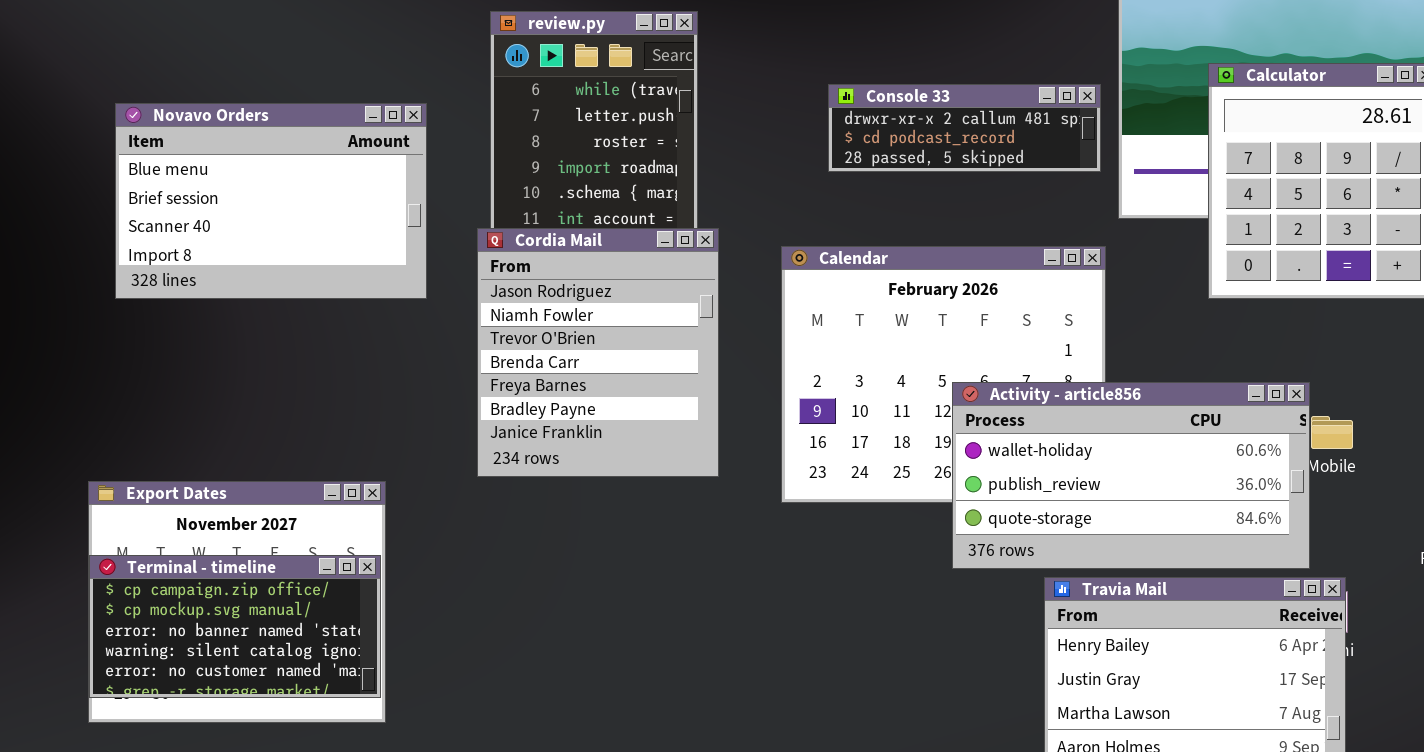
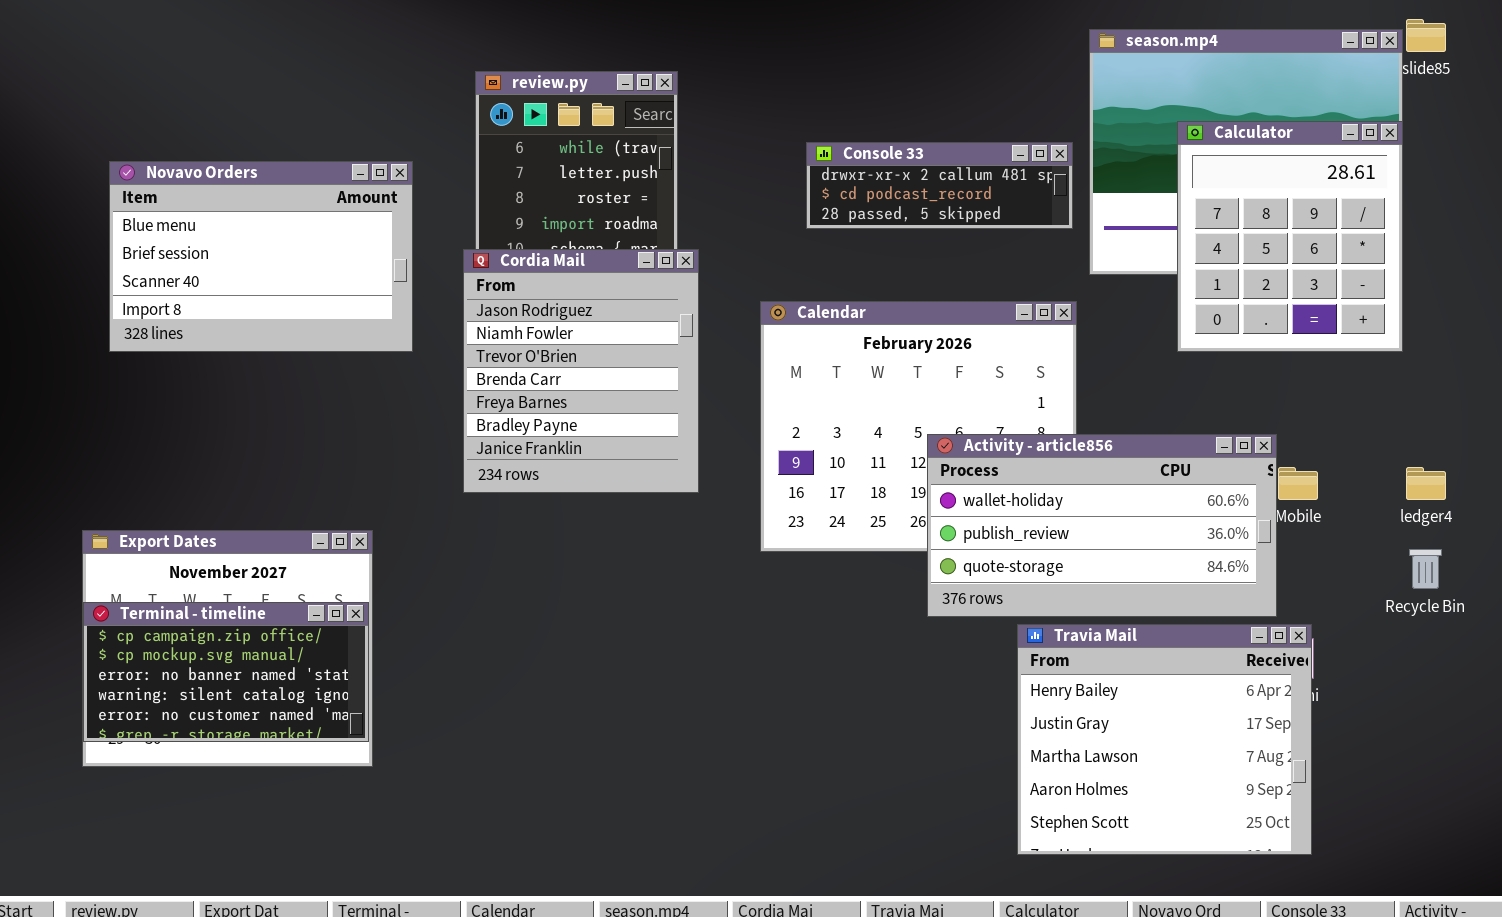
Cordia Mail: [477,228,719,477] -> [463,249,699,493], moved

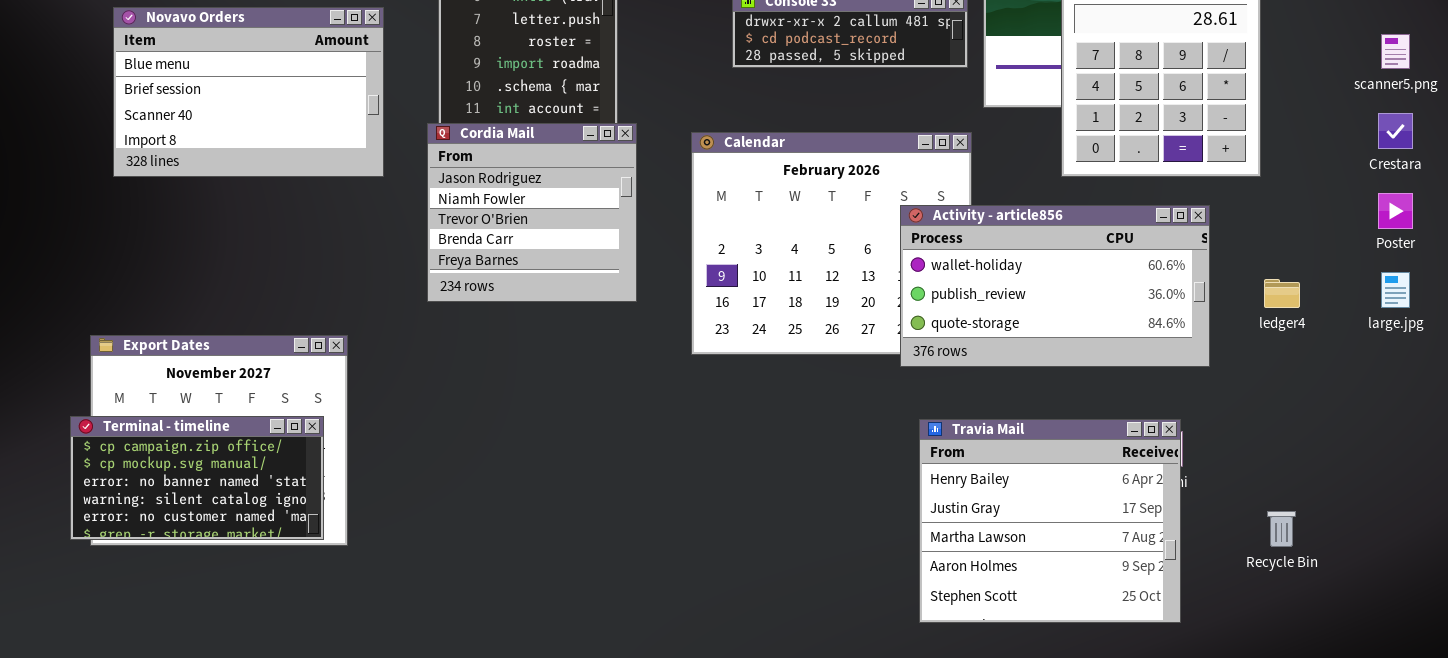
Cordia Mail: [463,249,699,493] -> [427,123,637,302], resized
Activity - article856: [927,434,1277,617] -> [900,205,1210,367], moved
Recycle Bin: [1409,549,1442,589] -> [1267,511,1296,547], moved
Terminal - timeline: [83,602,369,742] -> [70,416,324,540], moved

